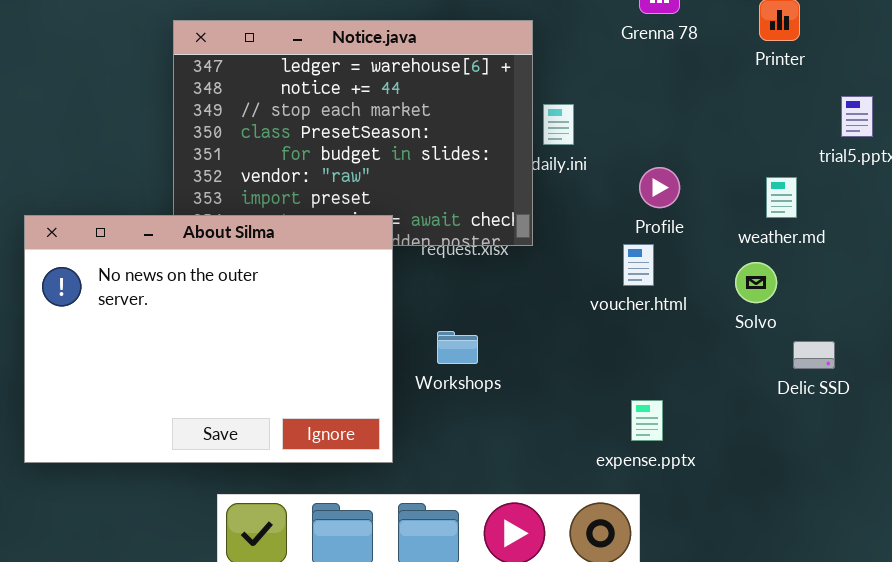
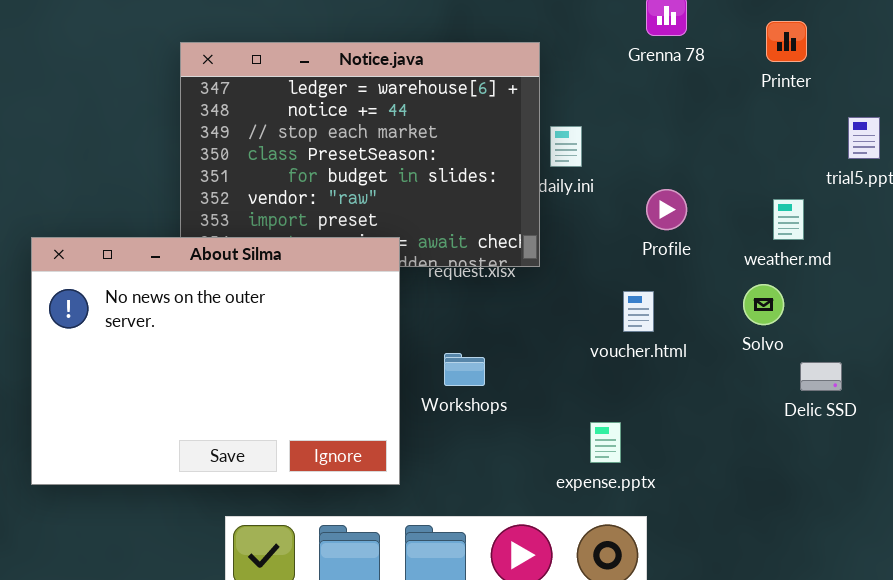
voucher.html: [623,244,654,286] -> [623,291,654,332], moved
expense.pptx: [631,400,663,441] -> [590,422,621,463], moved

